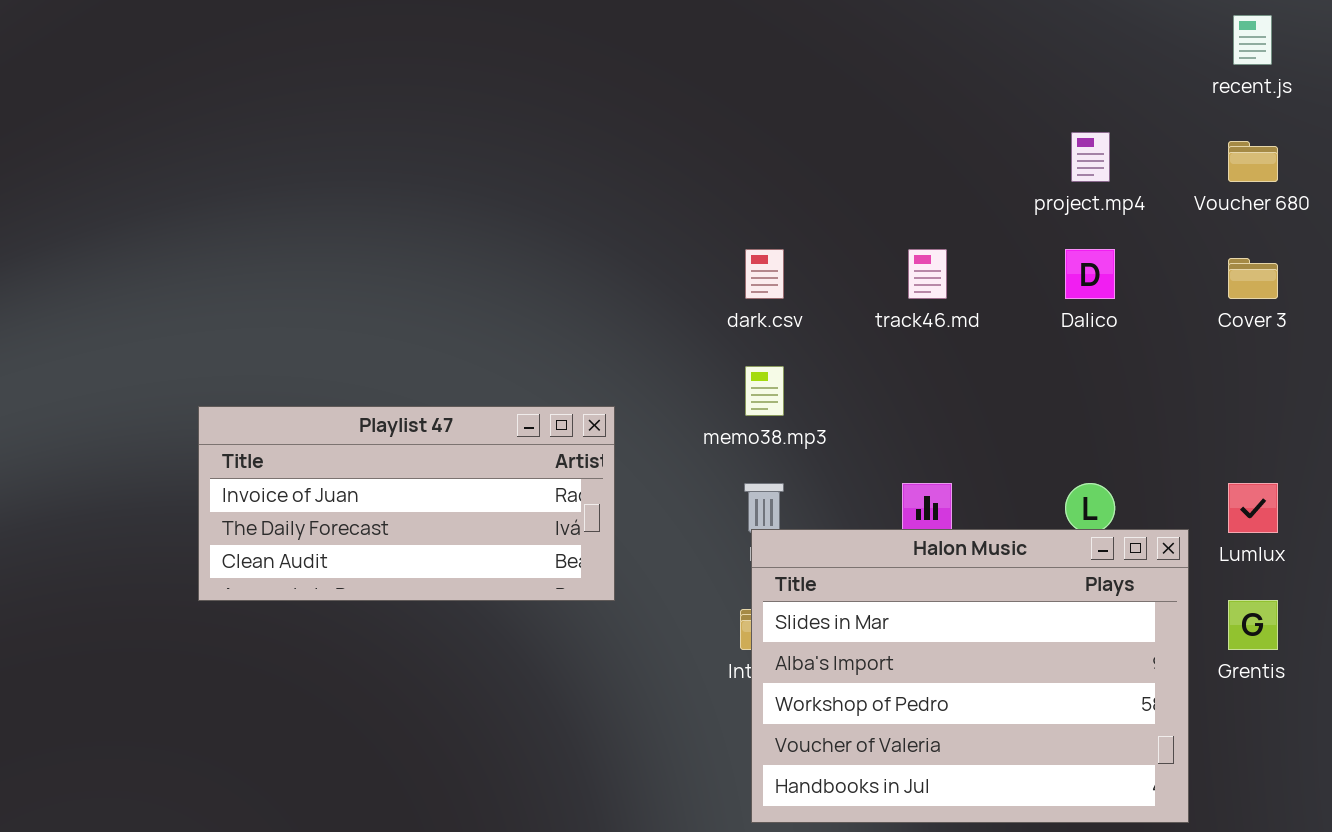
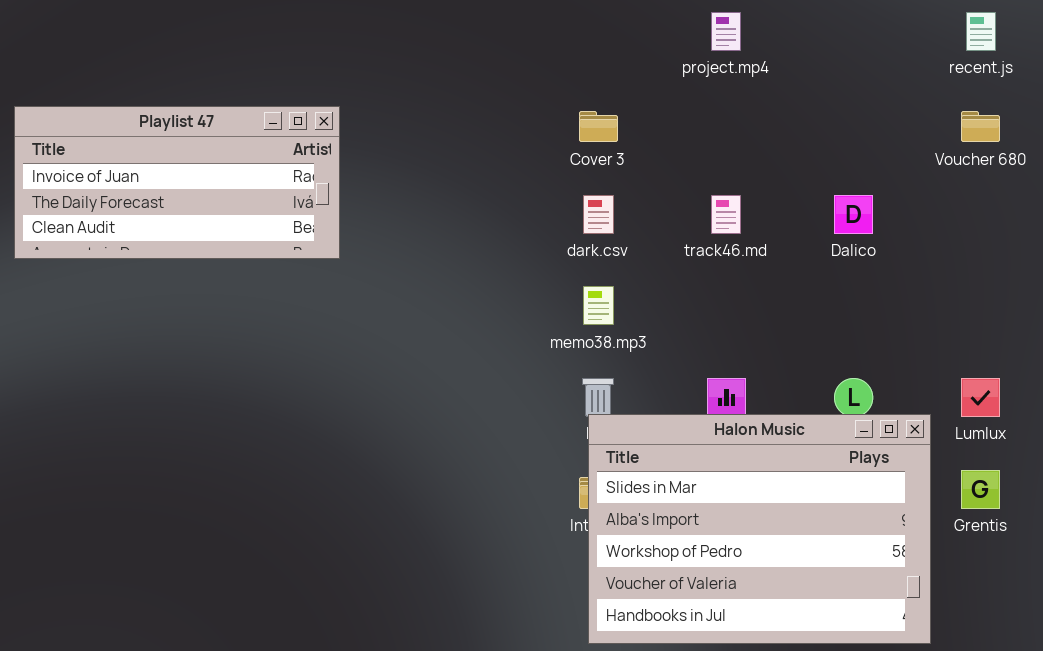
project.mp4: [1071,132,1110,182] -> [711,12,741,51], moved
Cover 3: [1228,258,1278,299] -> [579,111,618,142], moved
Playlist 47: [198,406,615,601] -> [14,106,340,259], moved

